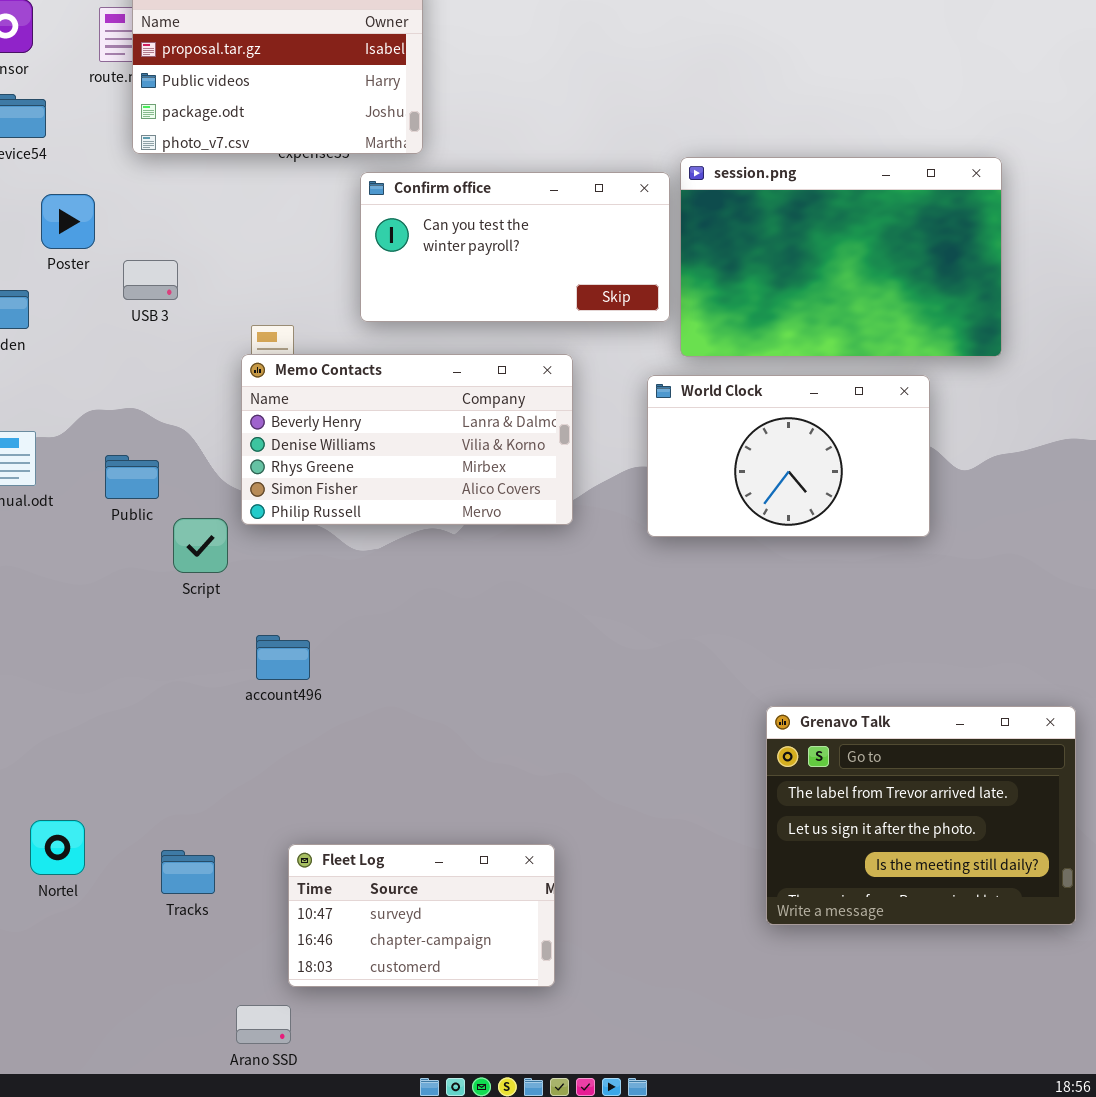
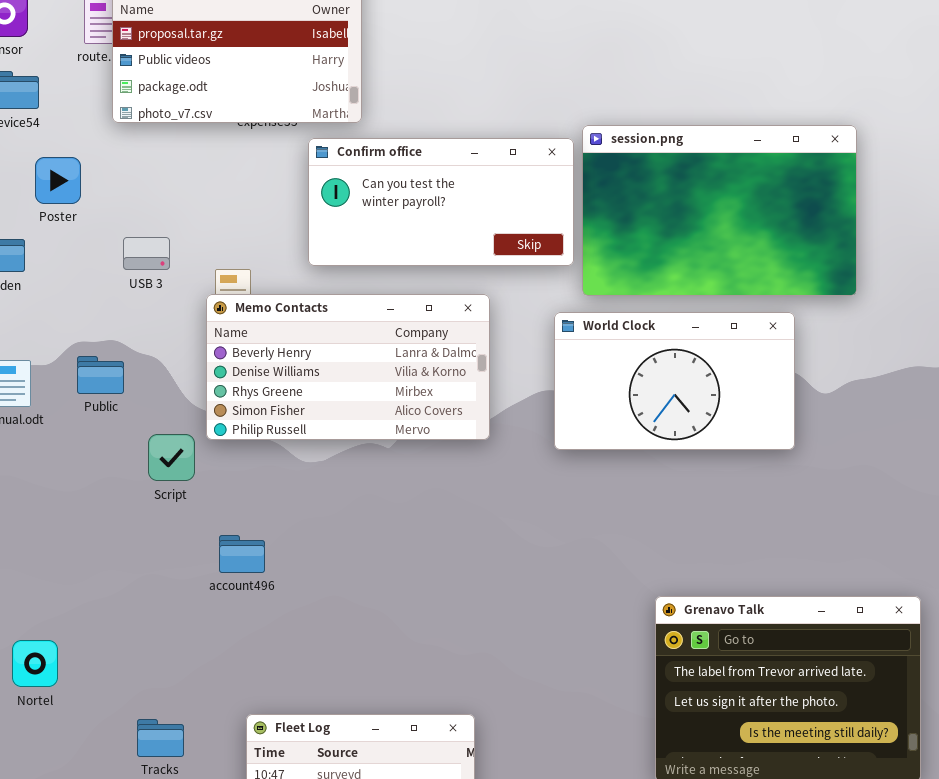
USB 3: [123,260,178,300] -> [123,237,170,270], moved
Public: [105,455,159,499] -> [77,356,124,394], moved
Nortel: [30,820,85,875] -> [12,640,58,687], moved

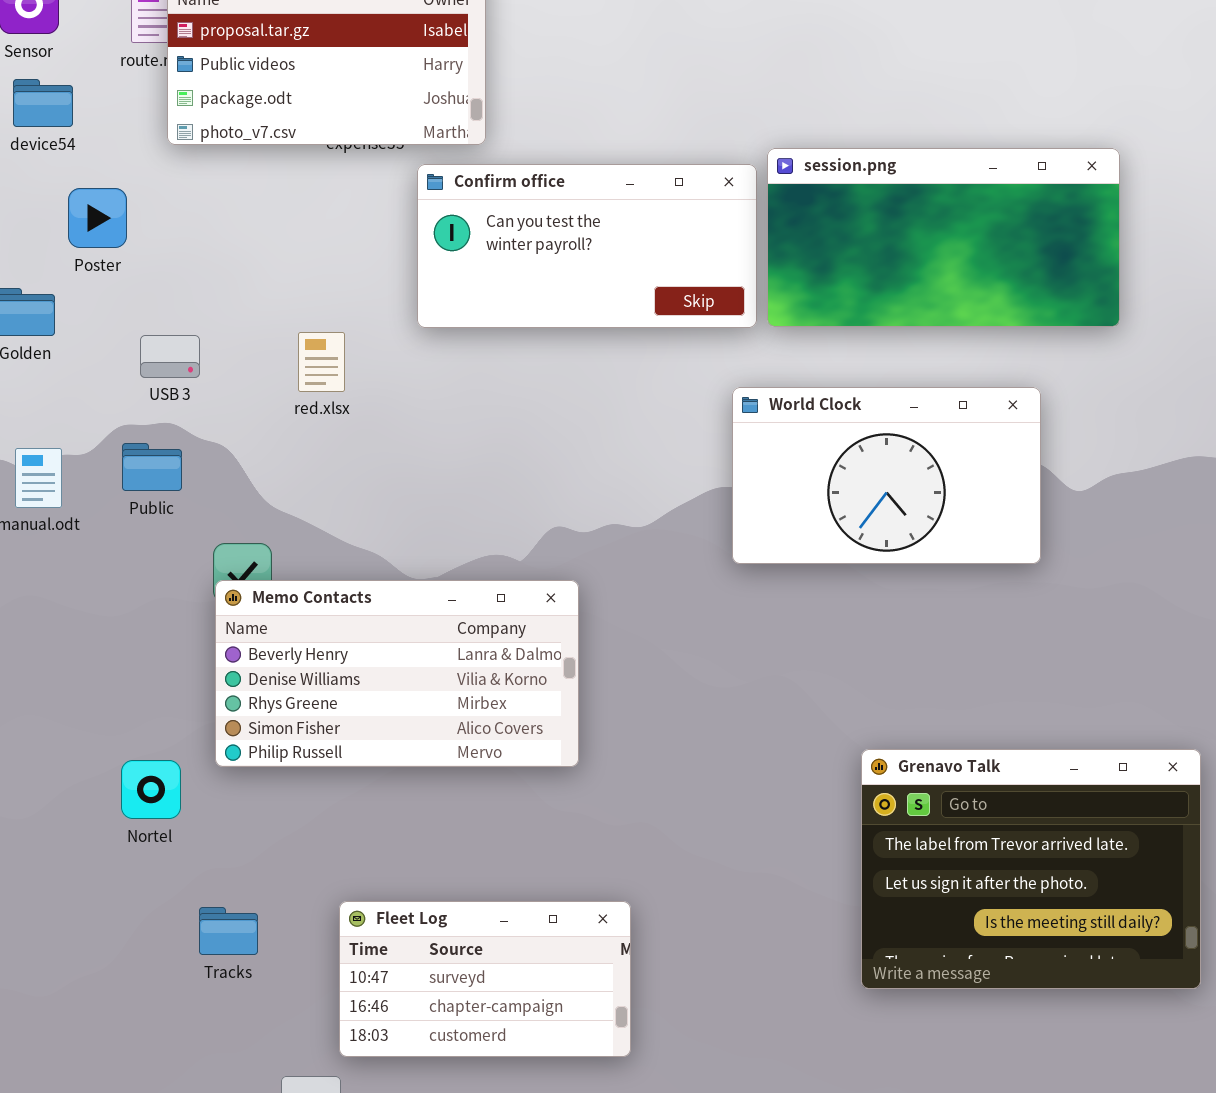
session.png: [582,125,857,296] -> [767,148,1120,327], resized
USB 3: [123,237,170,270] -> [140,335,200,378], moved
Memo Contacts: [206,294,490,440] -> [215,580,579,767], moved
Nortel: [12,640,58,687] -> [121,760,181,819], moved

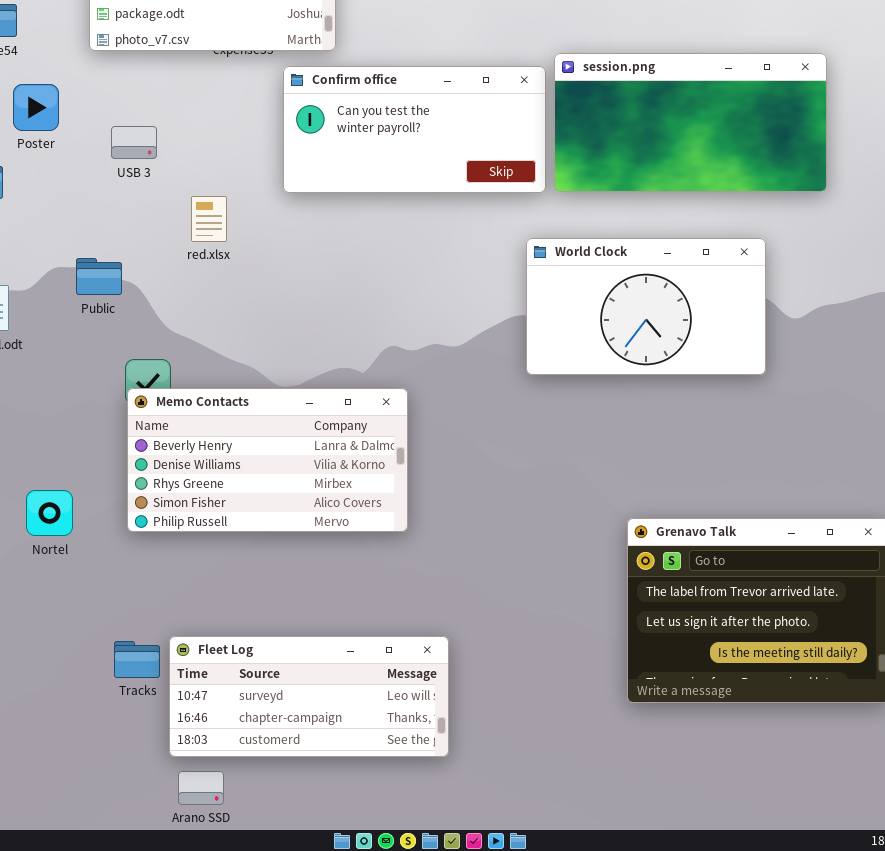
USB 3: [140,335,200,378] -> [111,126,157,159], moved
Public: [122,443,182,491] -> [76,258,122,295], moved
Nortel: [121,760,181,819] -> [26,490,73,536], moved
Fleet Log: [339,901,631,1057] -> [169,636,449,757], resized

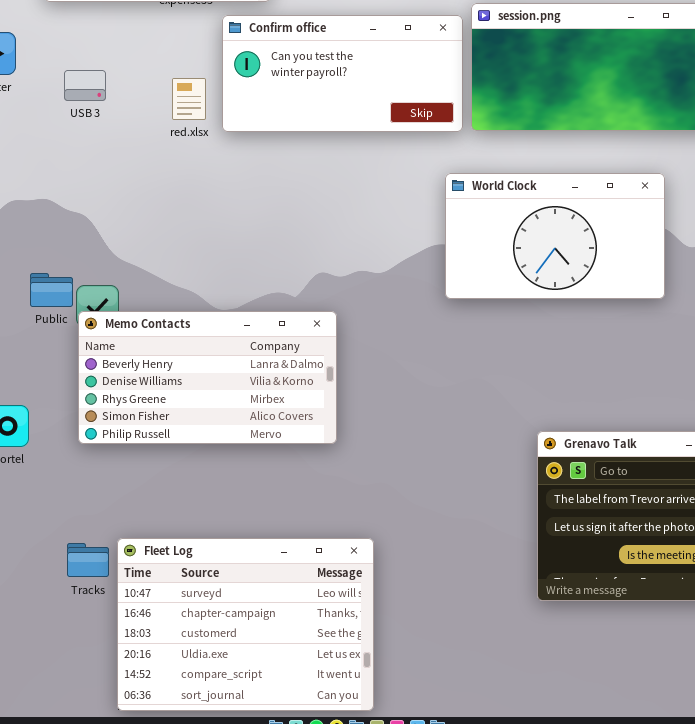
red.xlsx: [191,196,227,242] -> [172,78,206,120], moved
Public: [76,258,122,295] -> [30,273,73,307], moved
Fleet Log: [169,636,449,757] -> [117,538,374,711], resized

